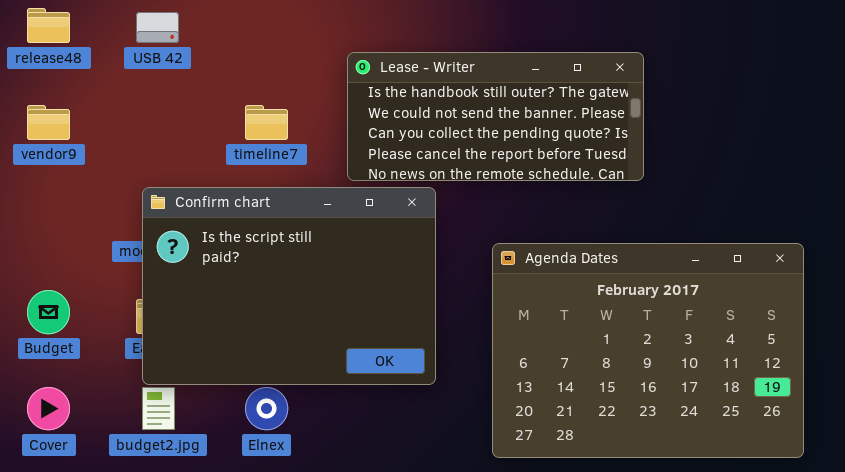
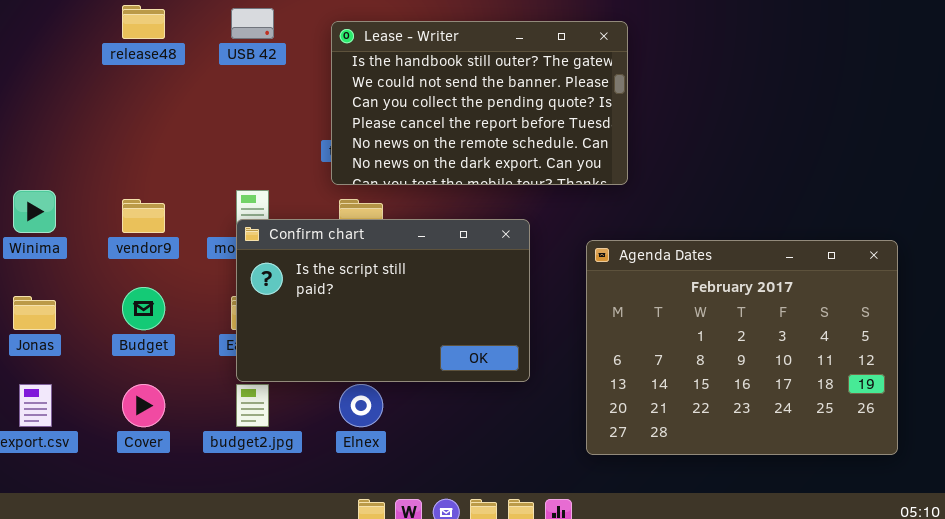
Lease - Writer: [347,52,644,181] -> [331,21,628,185], moved, resized
vendor9: [27,105,70,140] -> [122,199,165,233], moved
Confirm chart: [142,187,436,385] -> [236,219,530,382], resized

